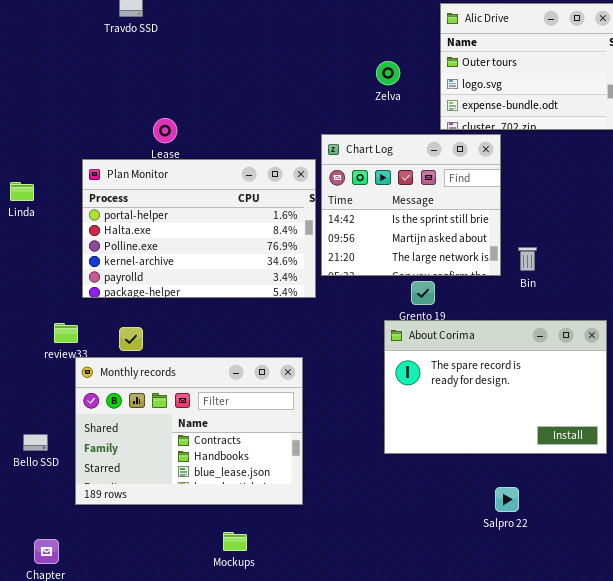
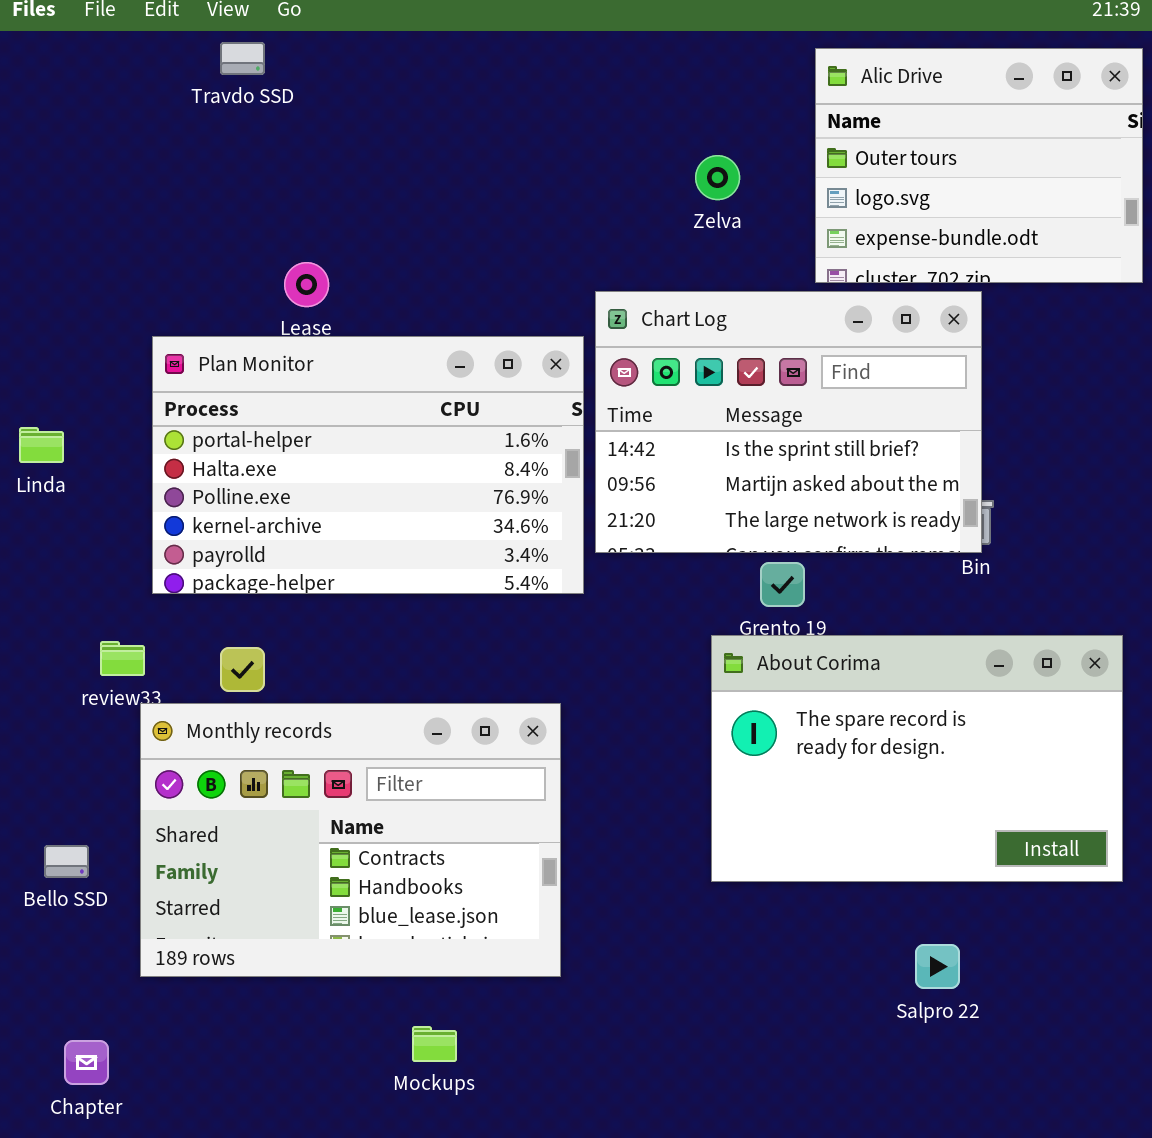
Chart Log: [321,134,501,276] -> [595,291,982,553], resized
Linda: [10,182,34,201] -> [19,427,64,463], moved

